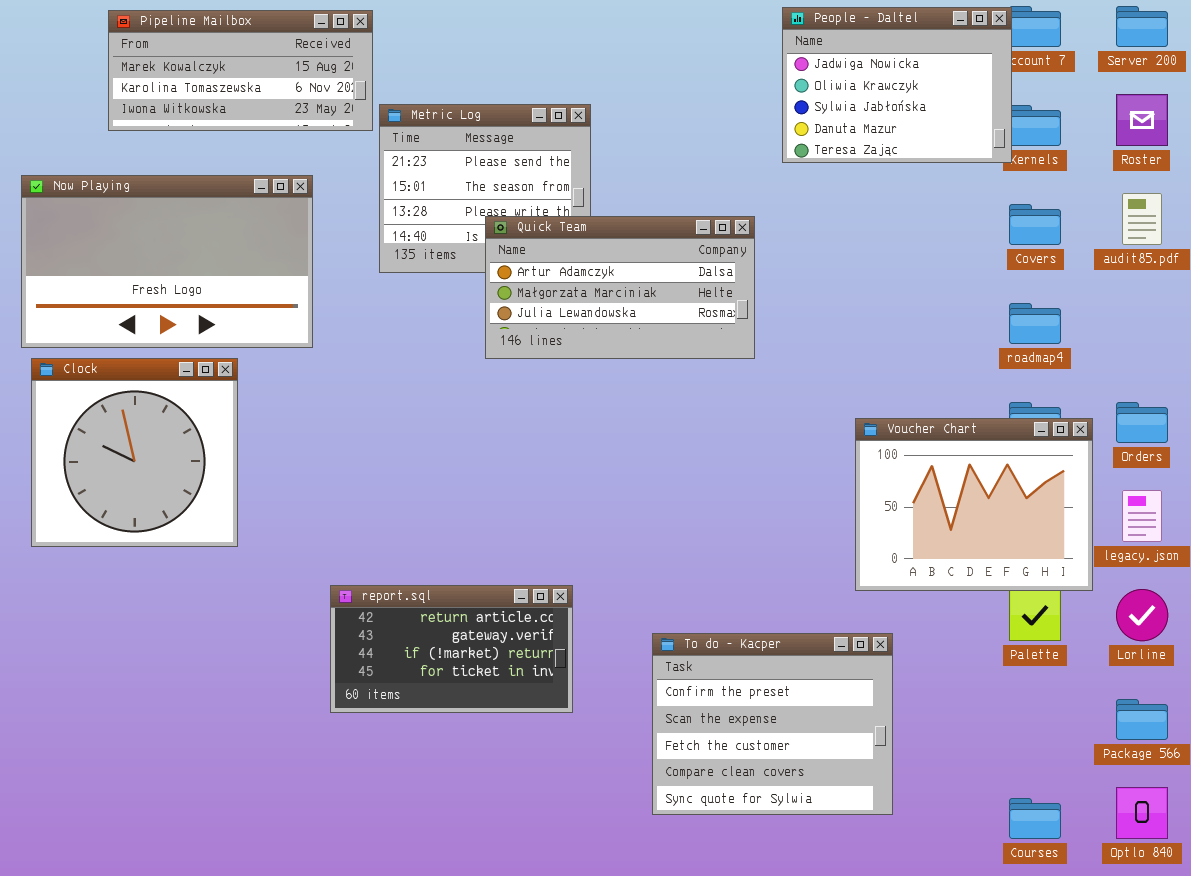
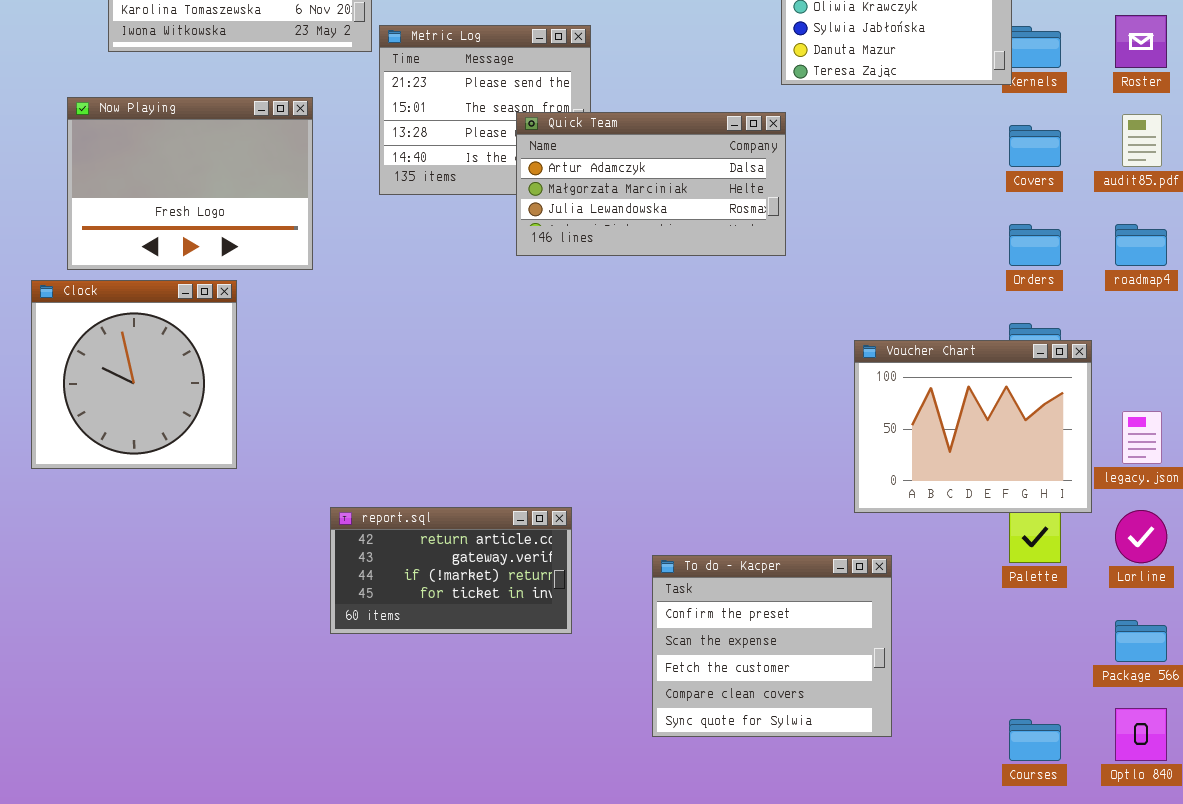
Now Playing: [21,175,313,348] -> [67,97,313,270], resized
Quick Team: [485,216,755,359] -> [516,112,786,256], moved
roadmap4: [1009,303,1061,344] -> [1115,224,1167,266], moved
Orders: [1116,402,1168,443] -> [1009,224,1061,266], moved

